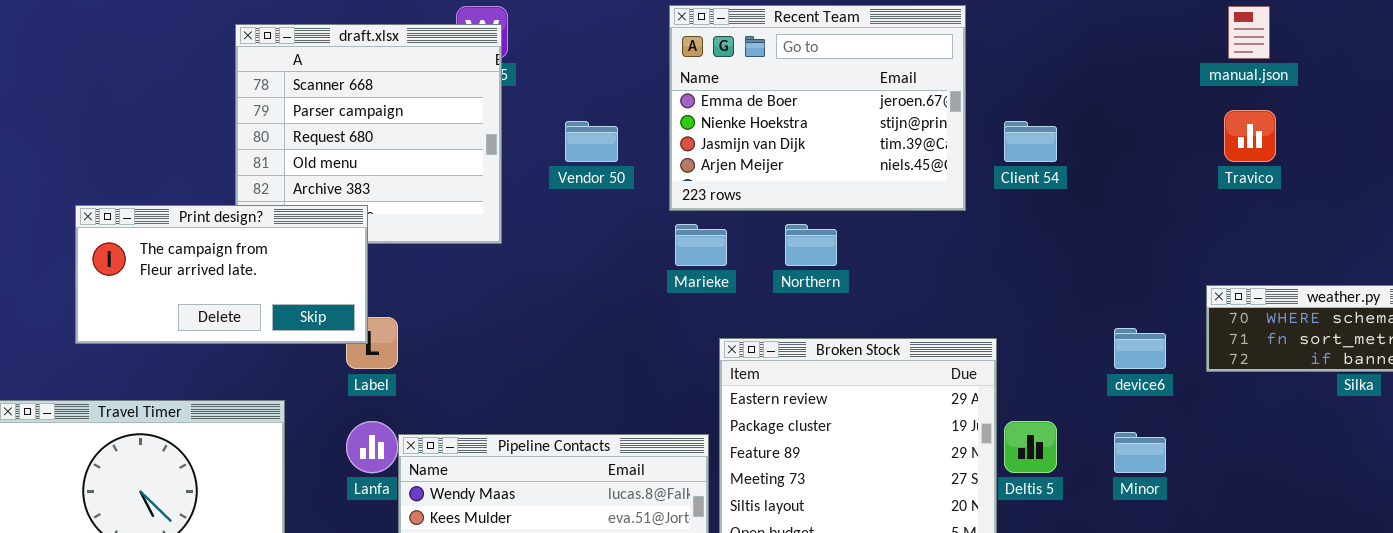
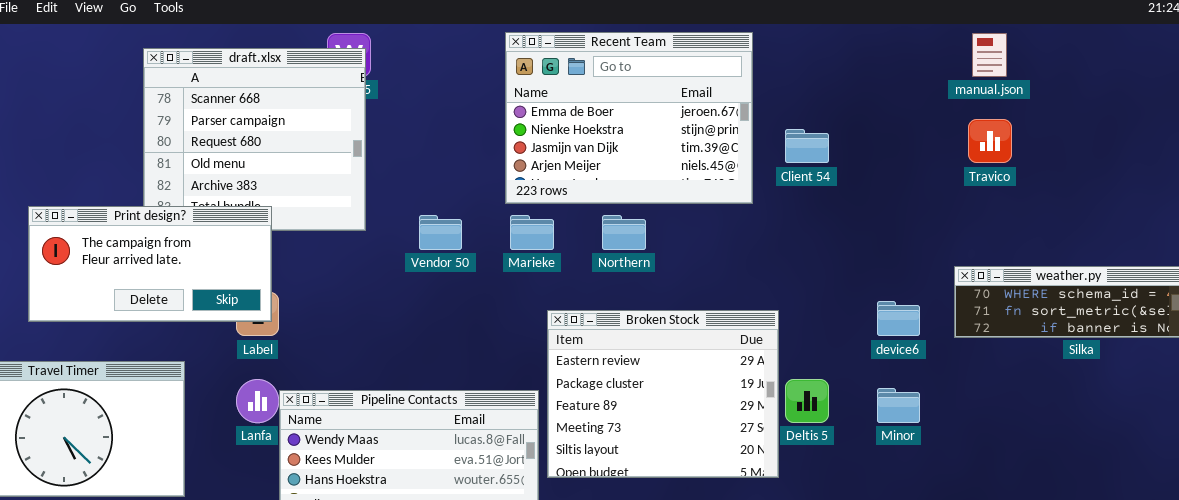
Vendor 50: [565,121,618,162] -> [419,215,462,250], moved
Print design?: [75,205,368,344] -> [28,206,272,322], moved

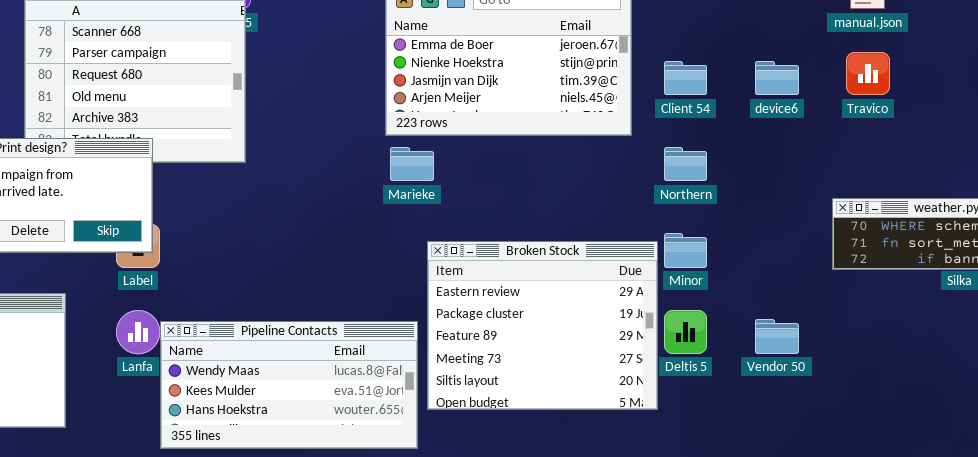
Vendor 50: [419,215,462,250] -> [755,319,799,354], moved
Northern: [602,215,646,250] -> [664,147,707,181], moved
device6: [877,301,920,336] -> [755,61,799,95], moved
Minor: [877,388,920,423] -> [664,233,707,268], moved

